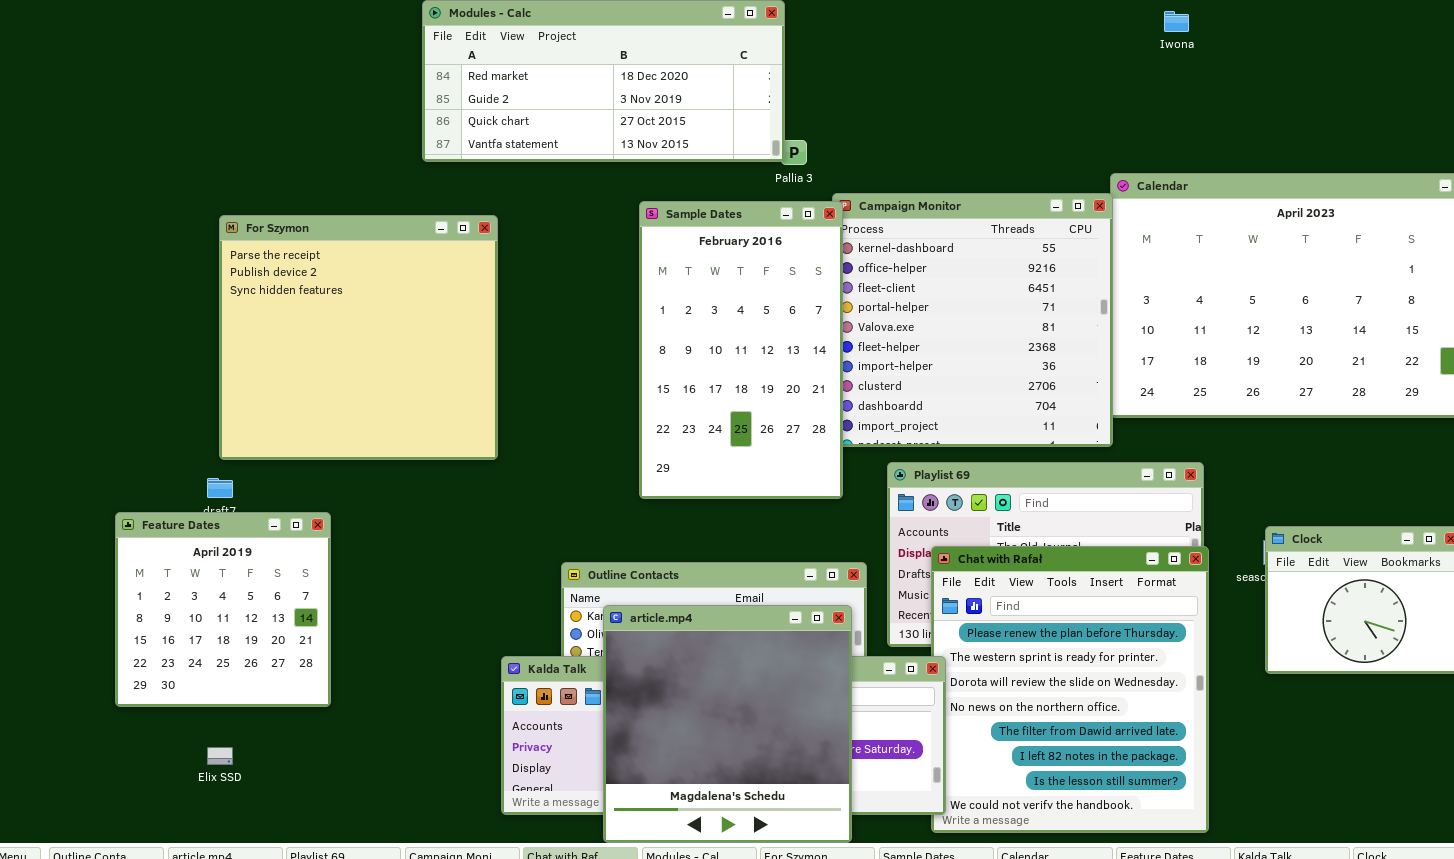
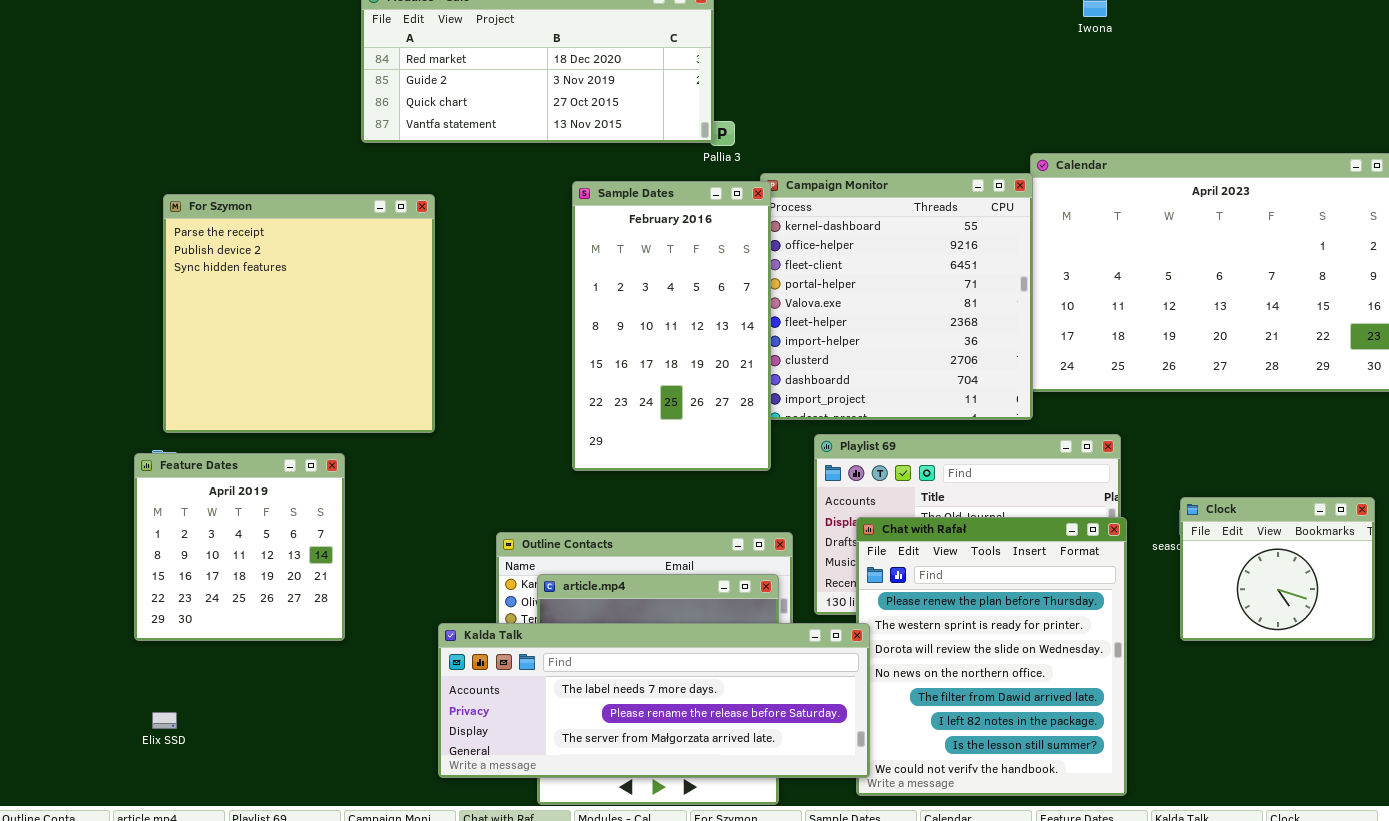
Feature Dates: [115,512,331,707] -> [134,453,345,641], moved
Kalda Talk: [501,656,946,815] -> [438,623,870,778], raised

